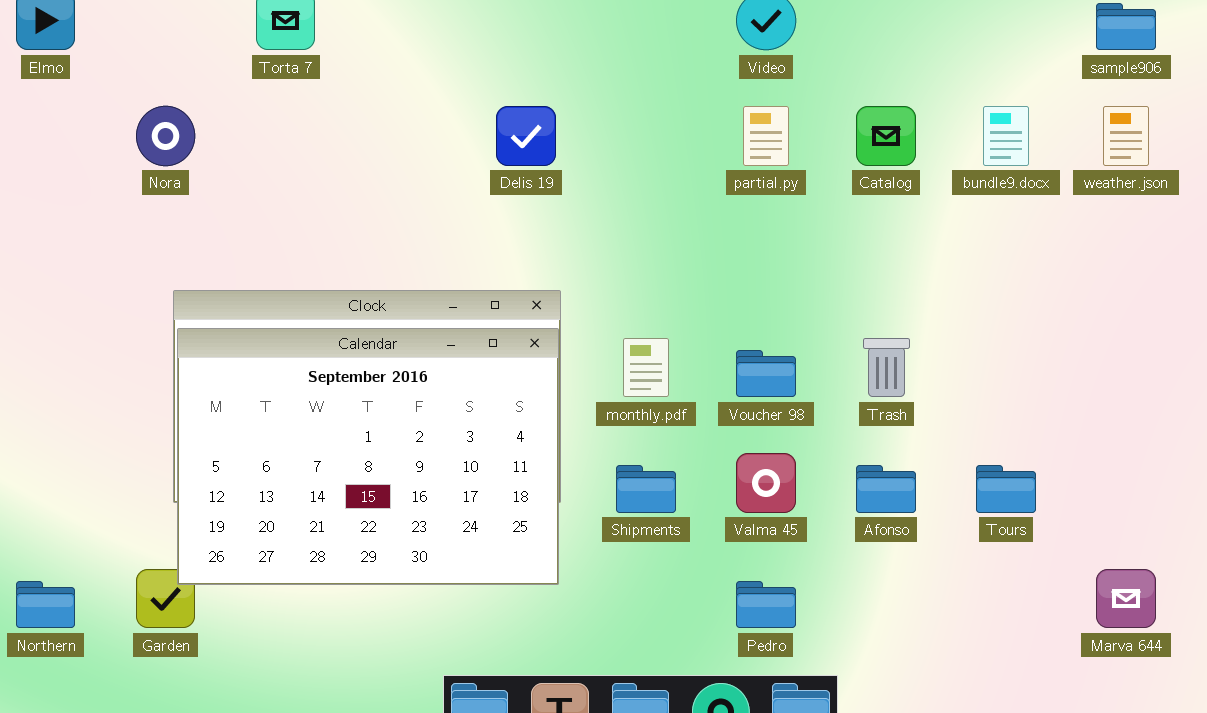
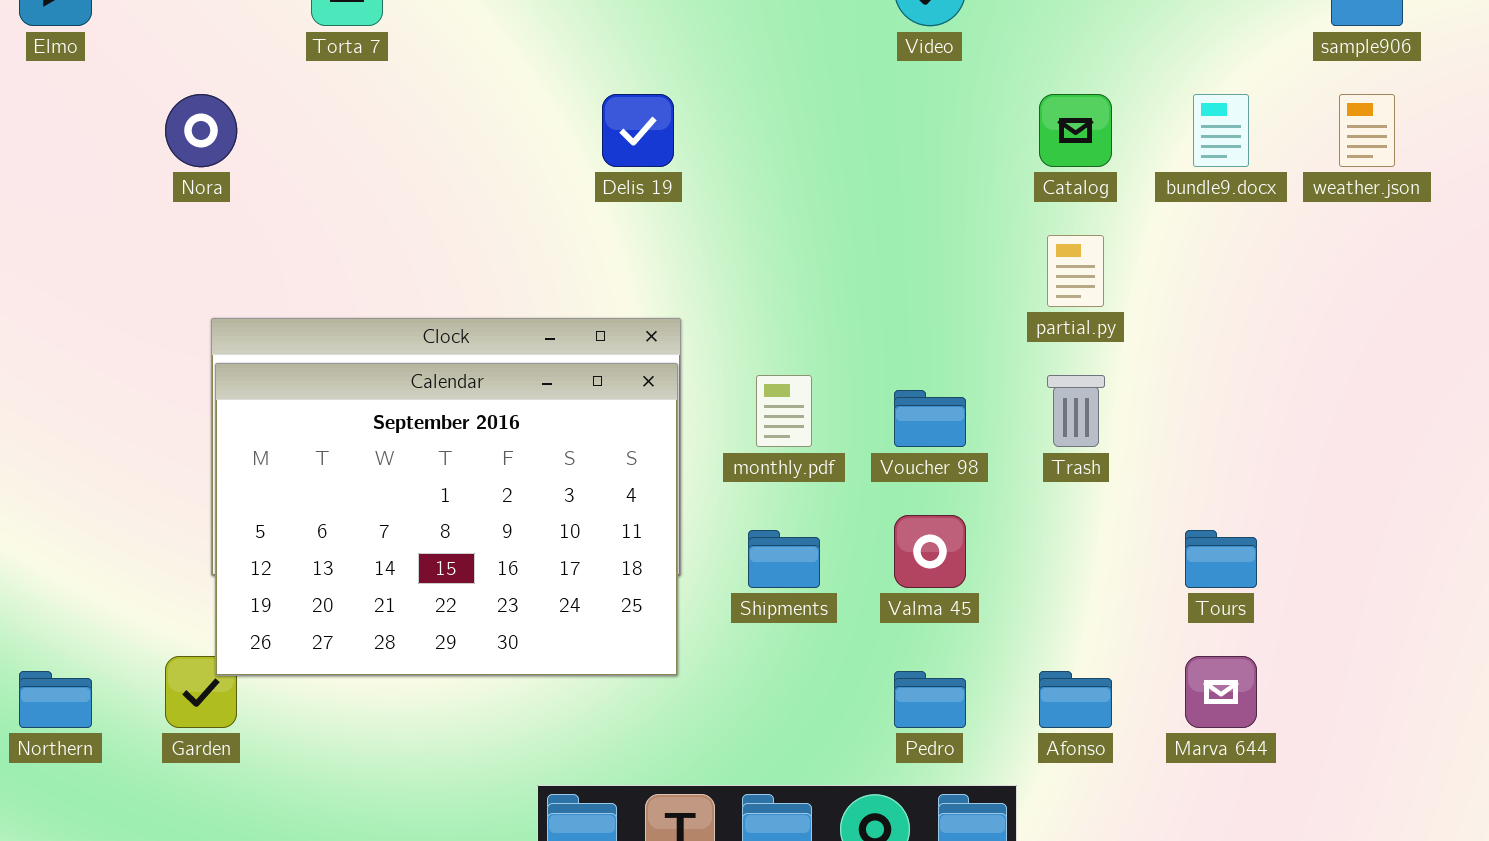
partial.py: [743,106,789,166] -> [1047,235,1104,307], moved
Afonso: [856,465,916,513] -> [1039,671,1112,728], moved
Marva 644: [1096,569,1156,628] -> [1185,656,1257,728], moved

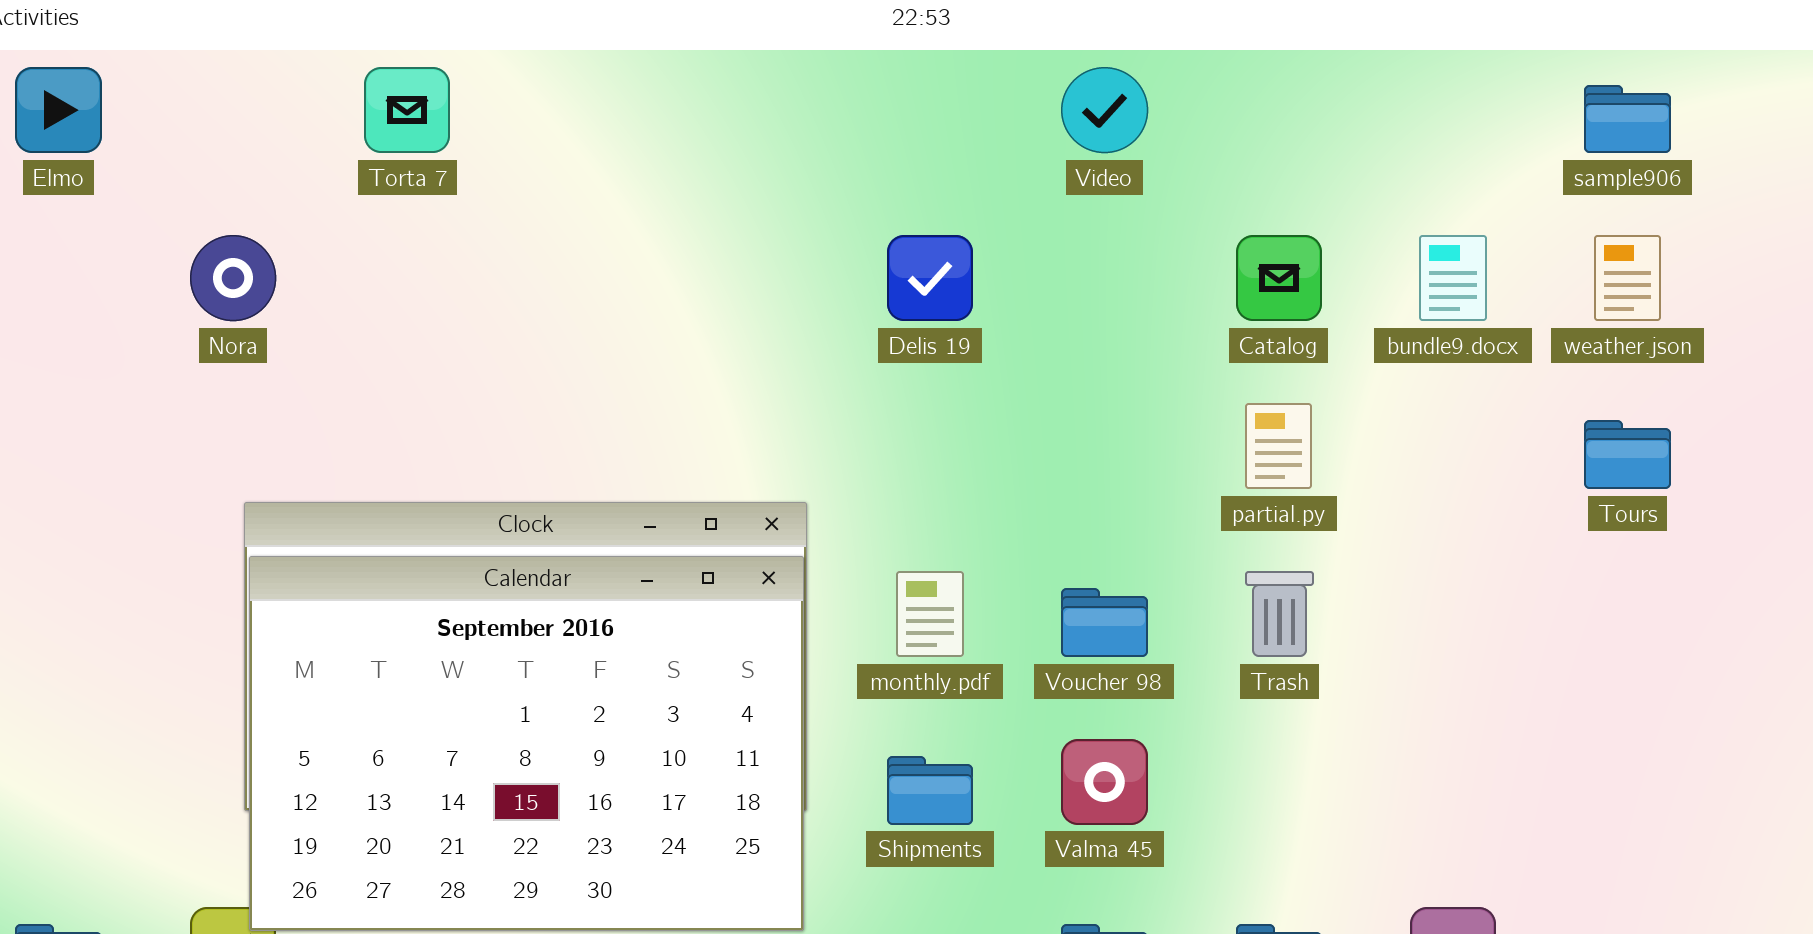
Delis 19: [602,94,674,167] -> [887,235,973,321], moved
Tours: [1185,530,1257,588] -> [1584,420,1671,489], moved

